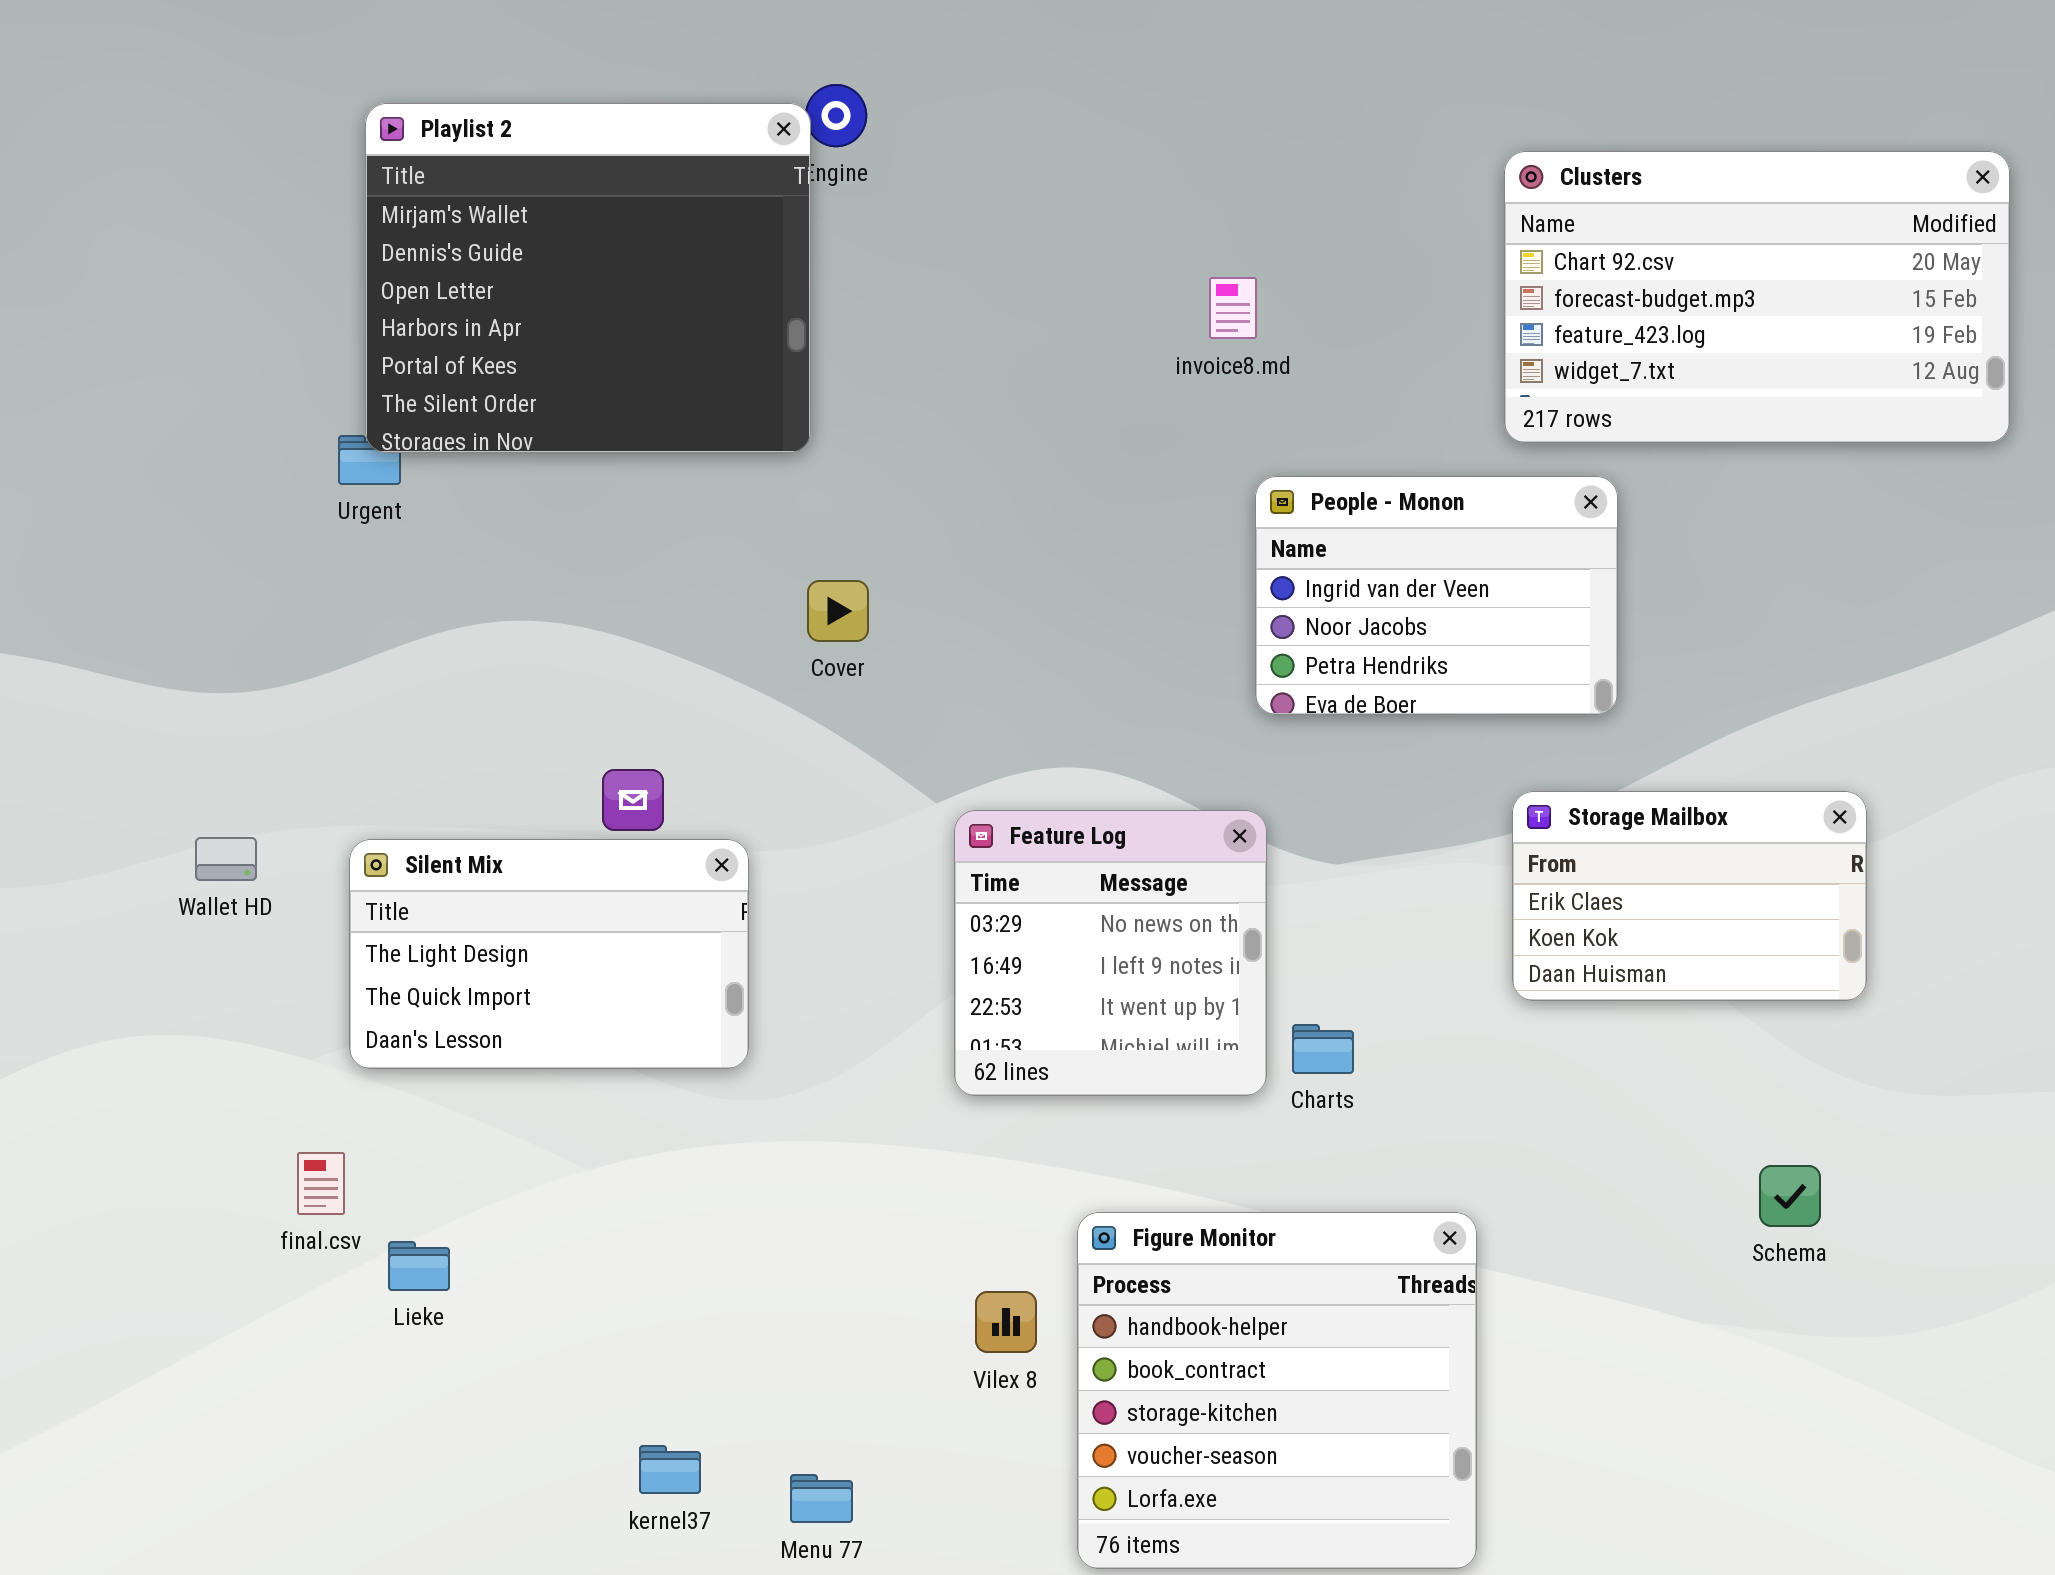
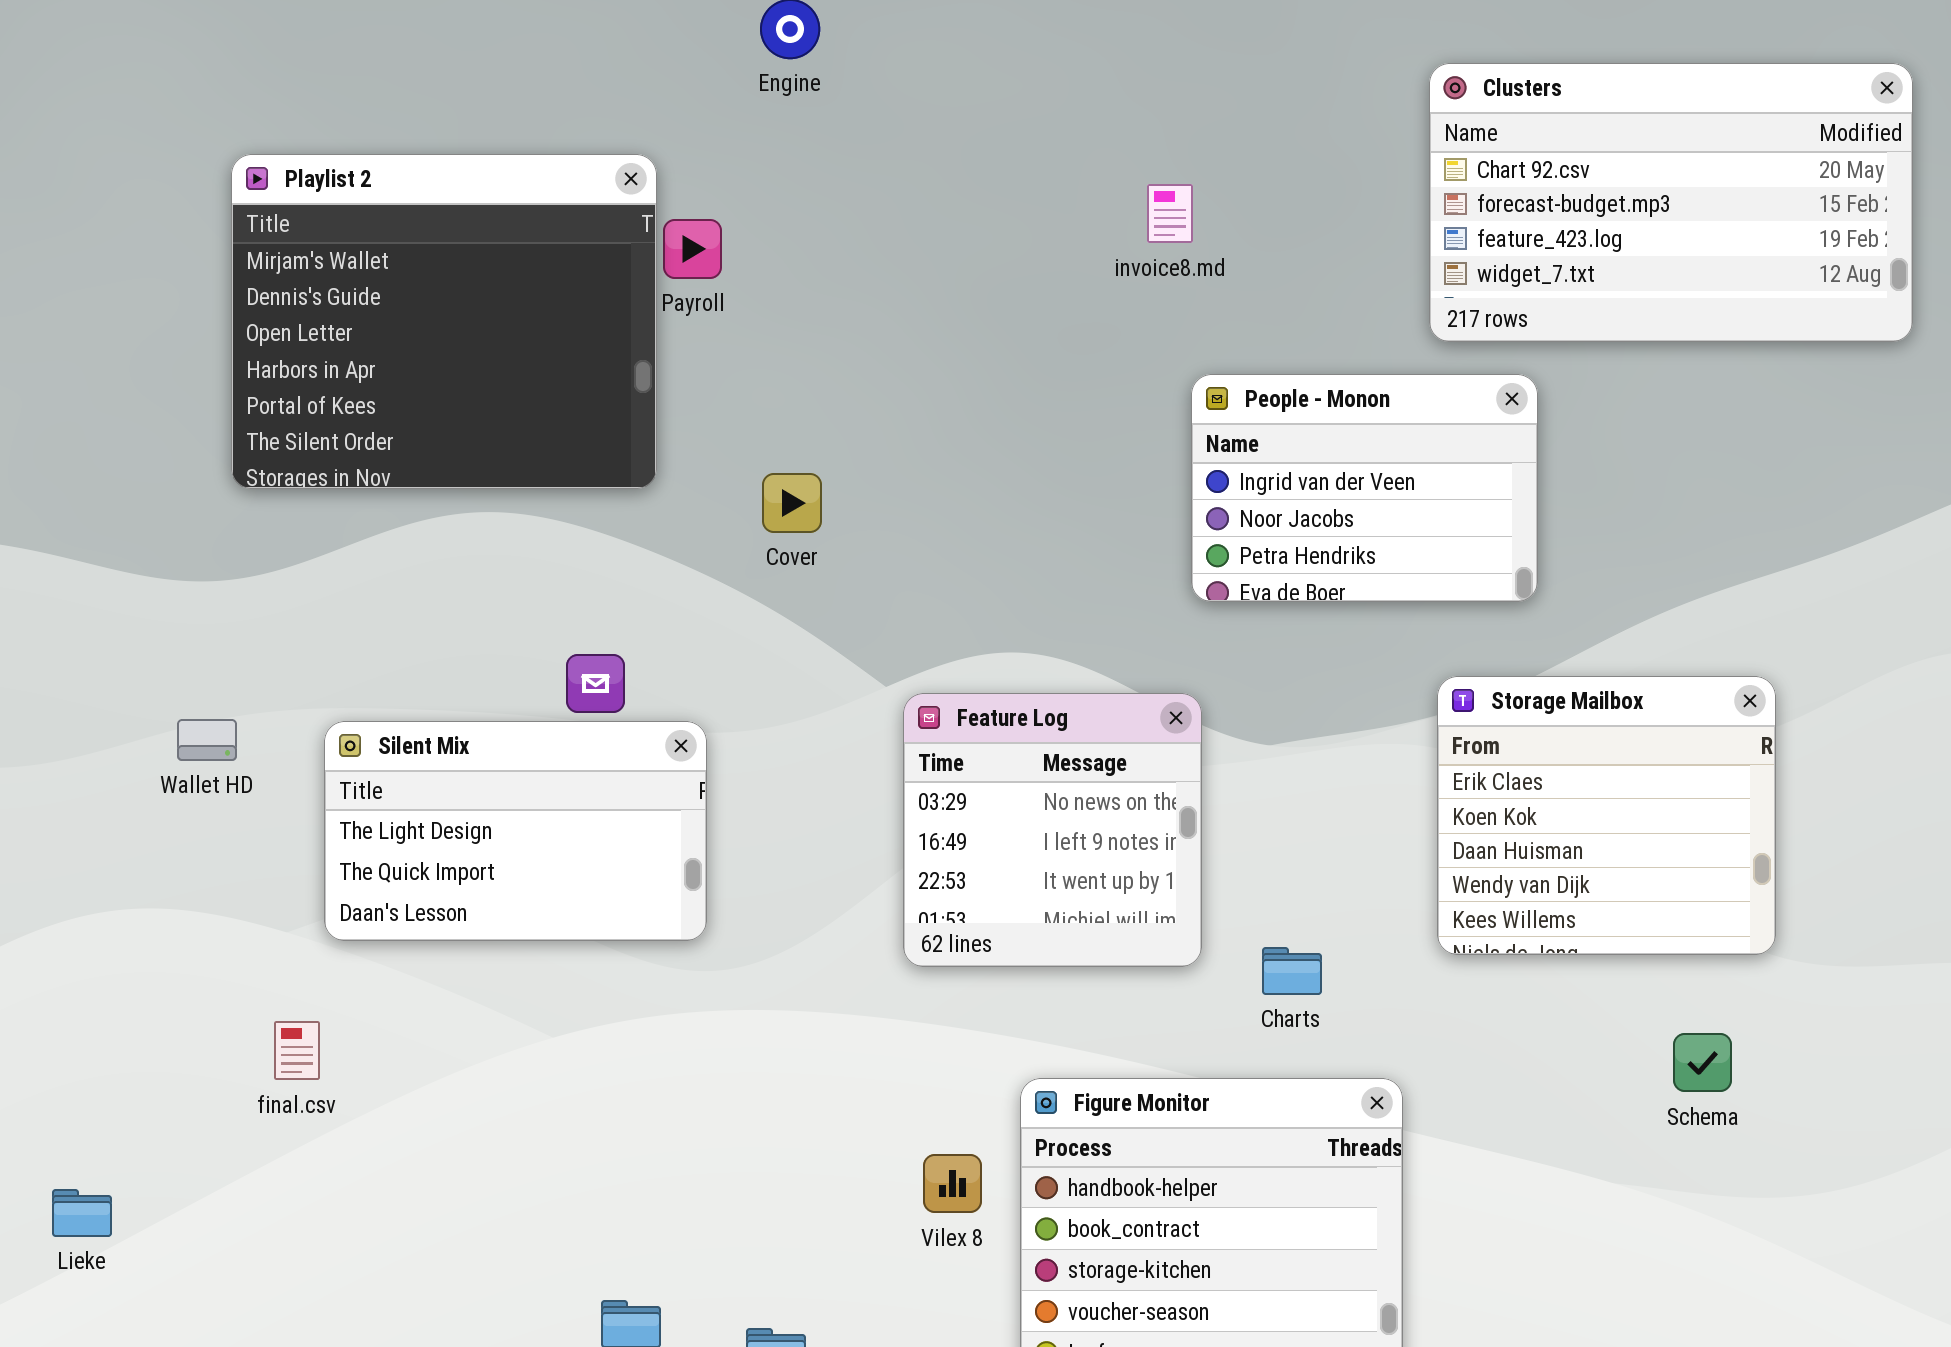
Playlist 2: [365,103,811,453] -> [231,154,657,489], moved
Storage Mailbox: [1512,791,1867,1001] -> [1437,676,1776,955], resized
Charts: [1292,1024,1354,1074] -> [1262,947,1322,995], moved
Lieke: [388,1241,450,1291] -> [52,1189,112,1237], moved

